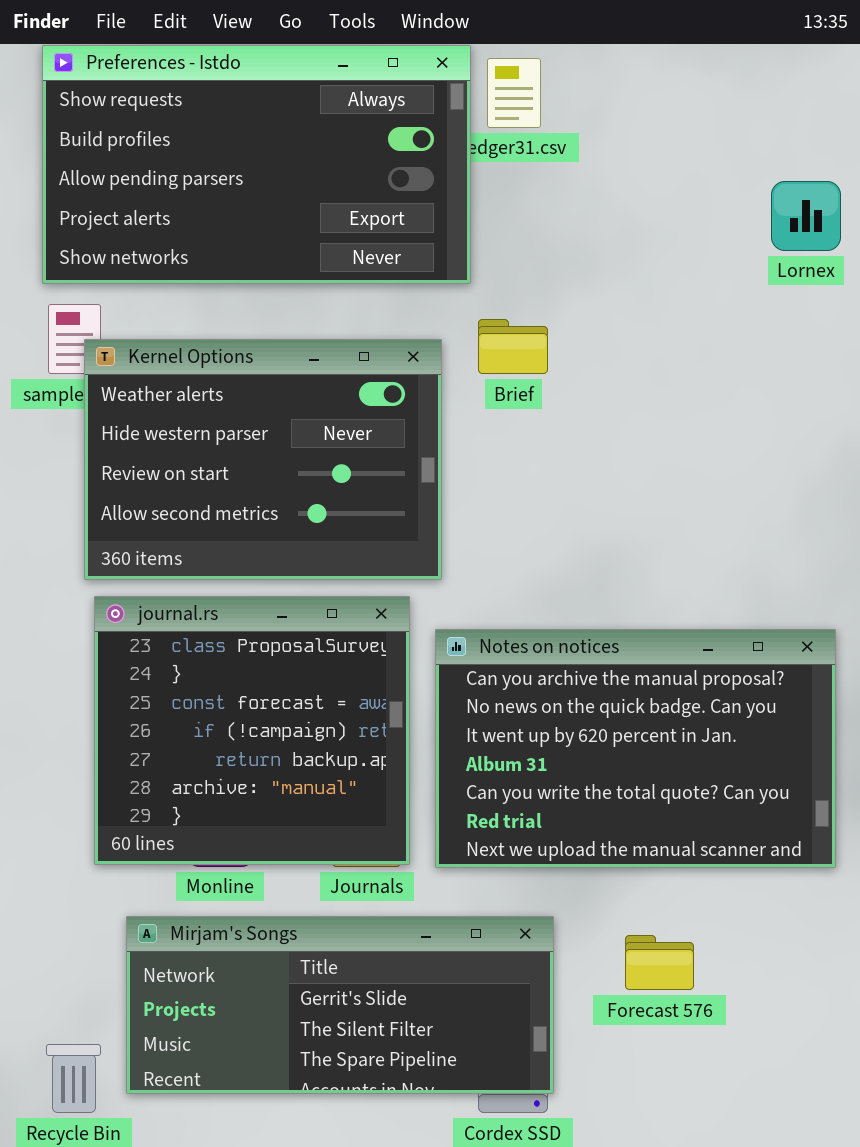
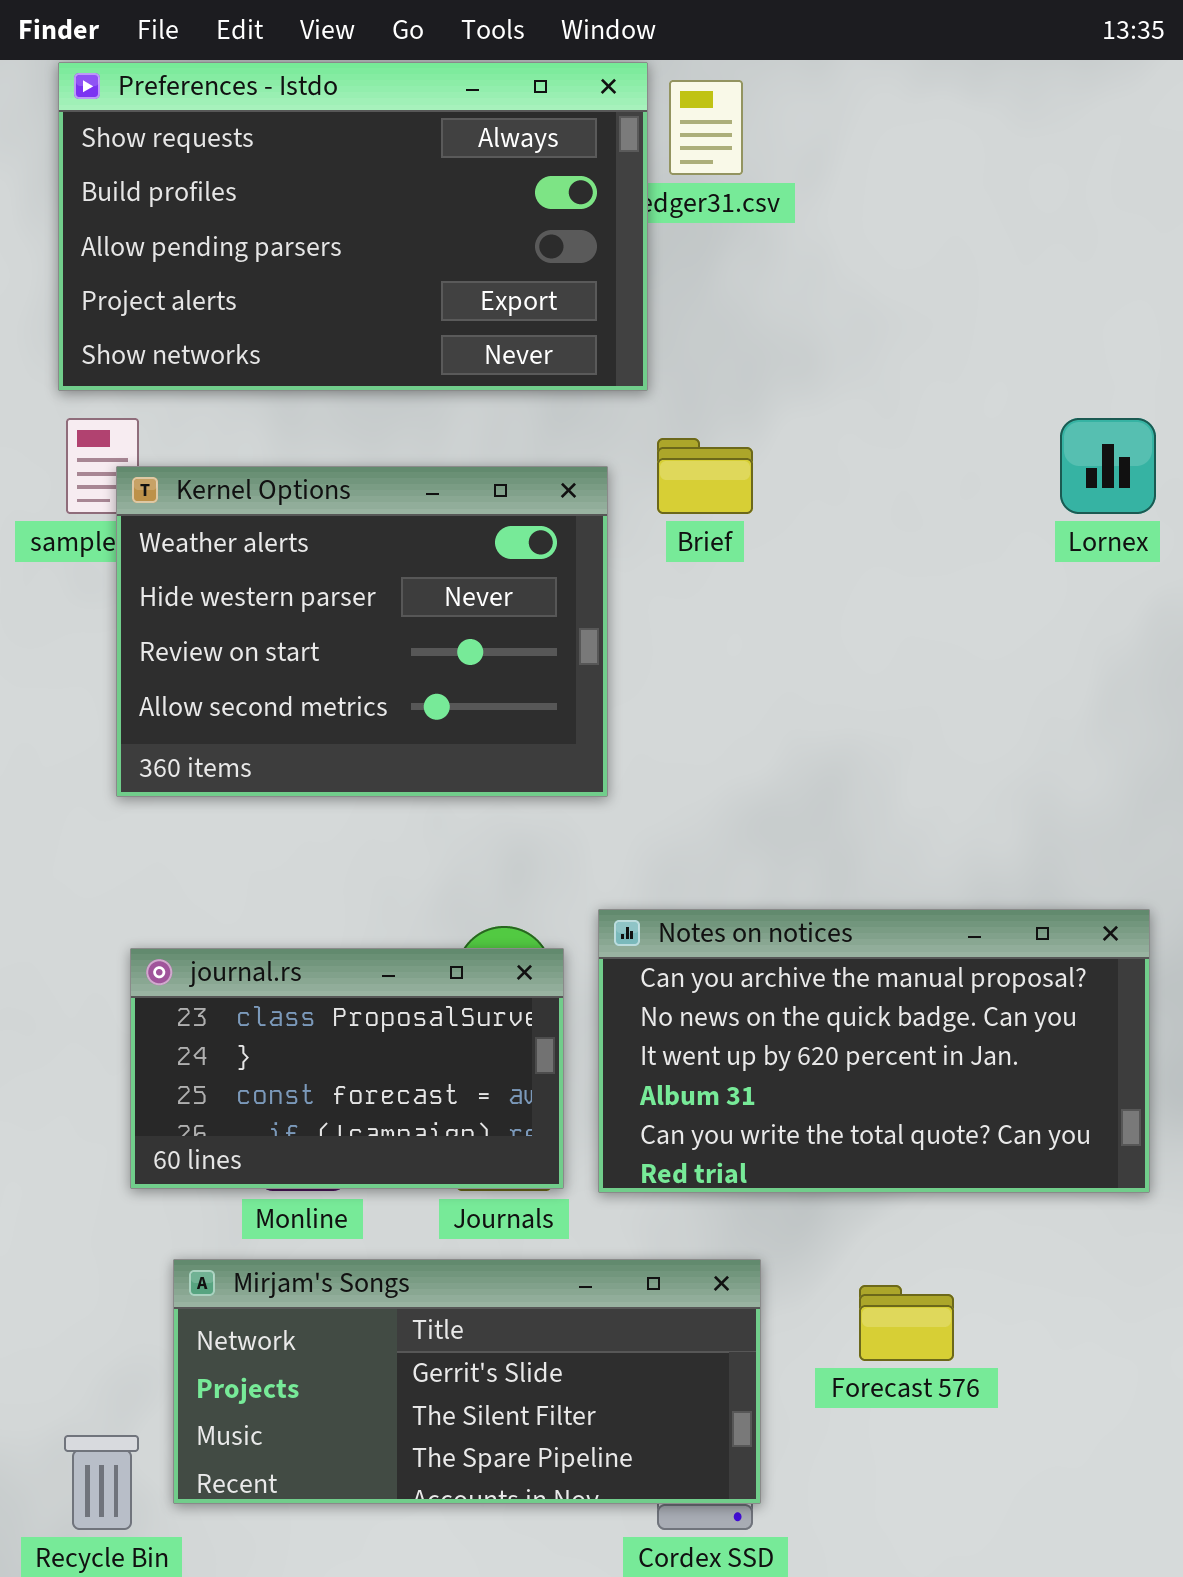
Lornex: [771,181,841,251] -> [1060,418,1156,514], moved
journal.rs: [94,596,410,865] -> [130,948,564,1189], resized
Notes on notices: [435,629,836,868] -> [598,909,1150,1193], resized

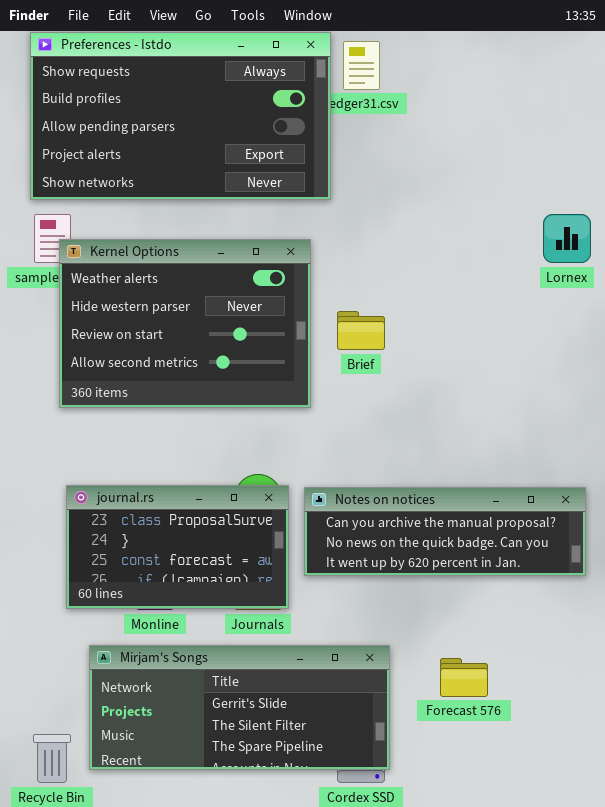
Brief: [657,438,753,514] -> [337,311,385,350], moved
Notes on notices: [598,909,1150,1193] -> [304,487,586,576], moved, resized

